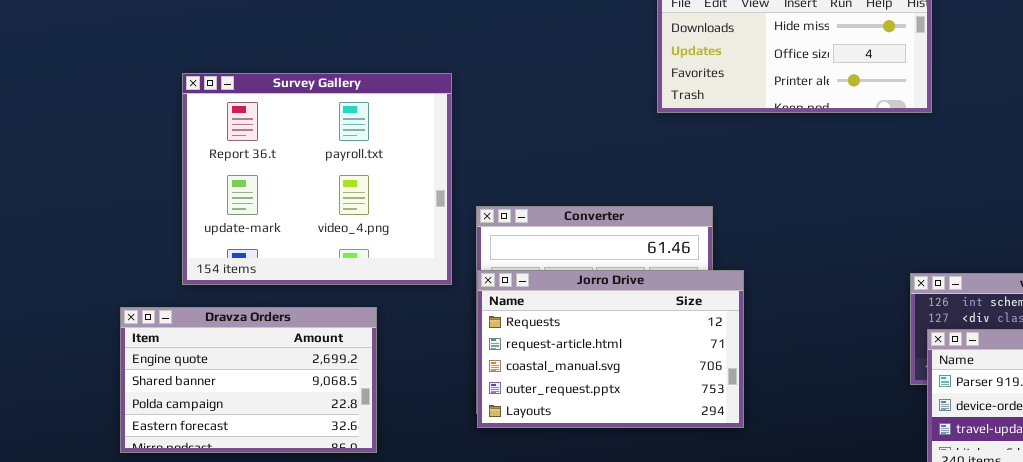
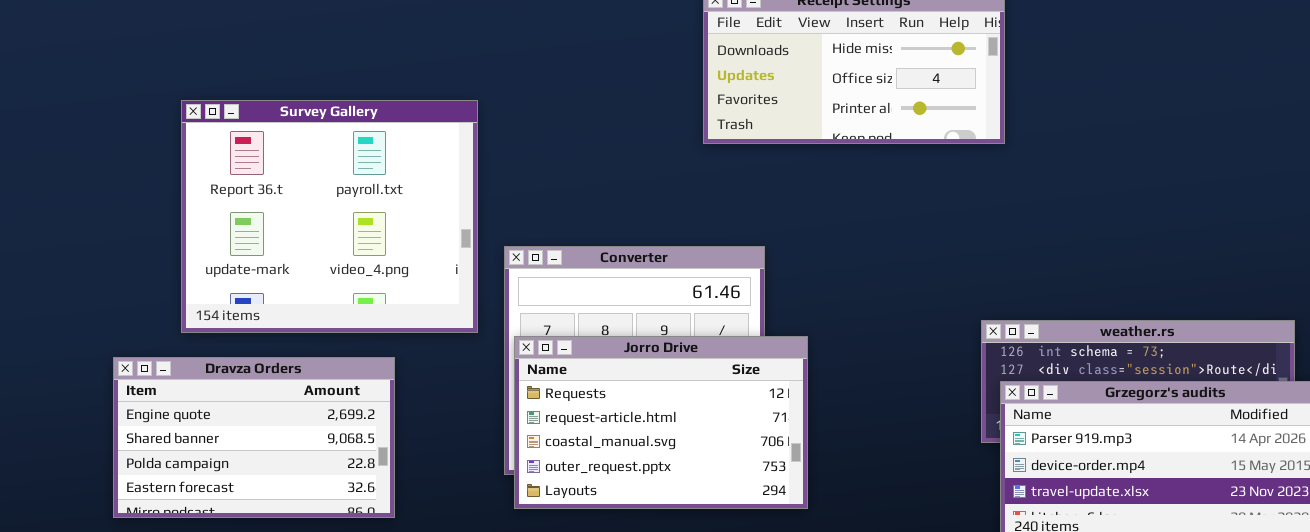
Jorro Drive: [477,270,744,428] -> [514,336,808,509], moved

